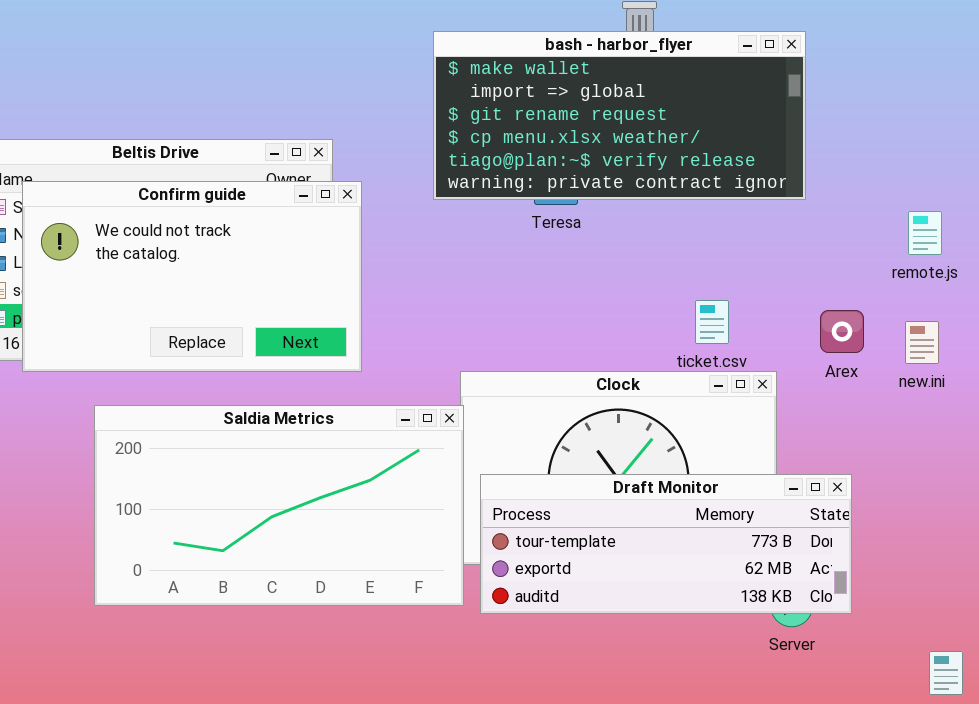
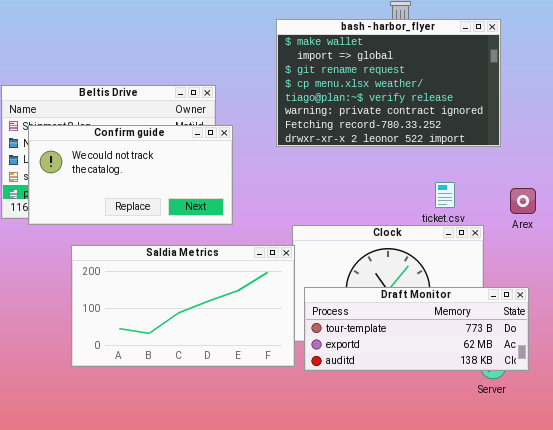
bash - harbor_flyer: [433,31,806,200] -> [276,19,501,147], resized
Confirm guide: [22,181,362,372] -> [28,125,233,225], resized

